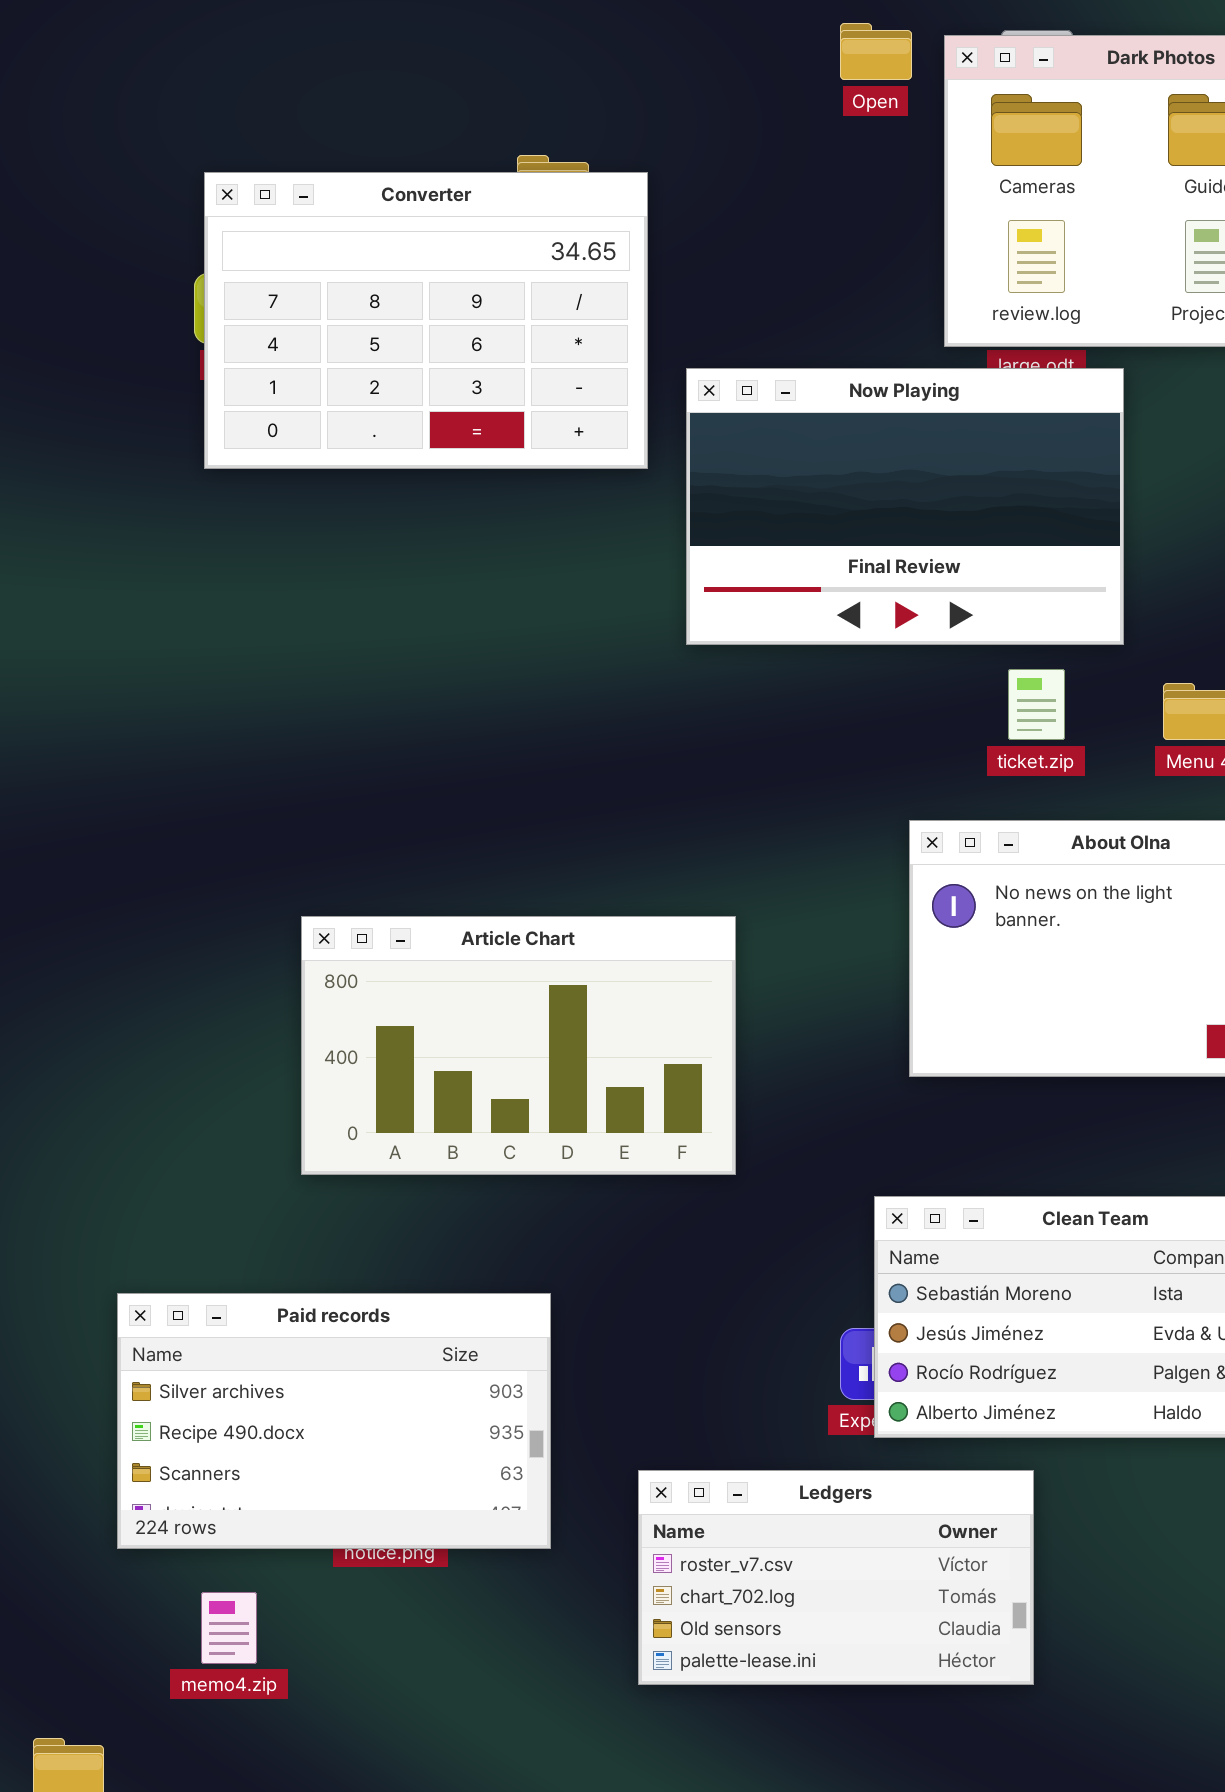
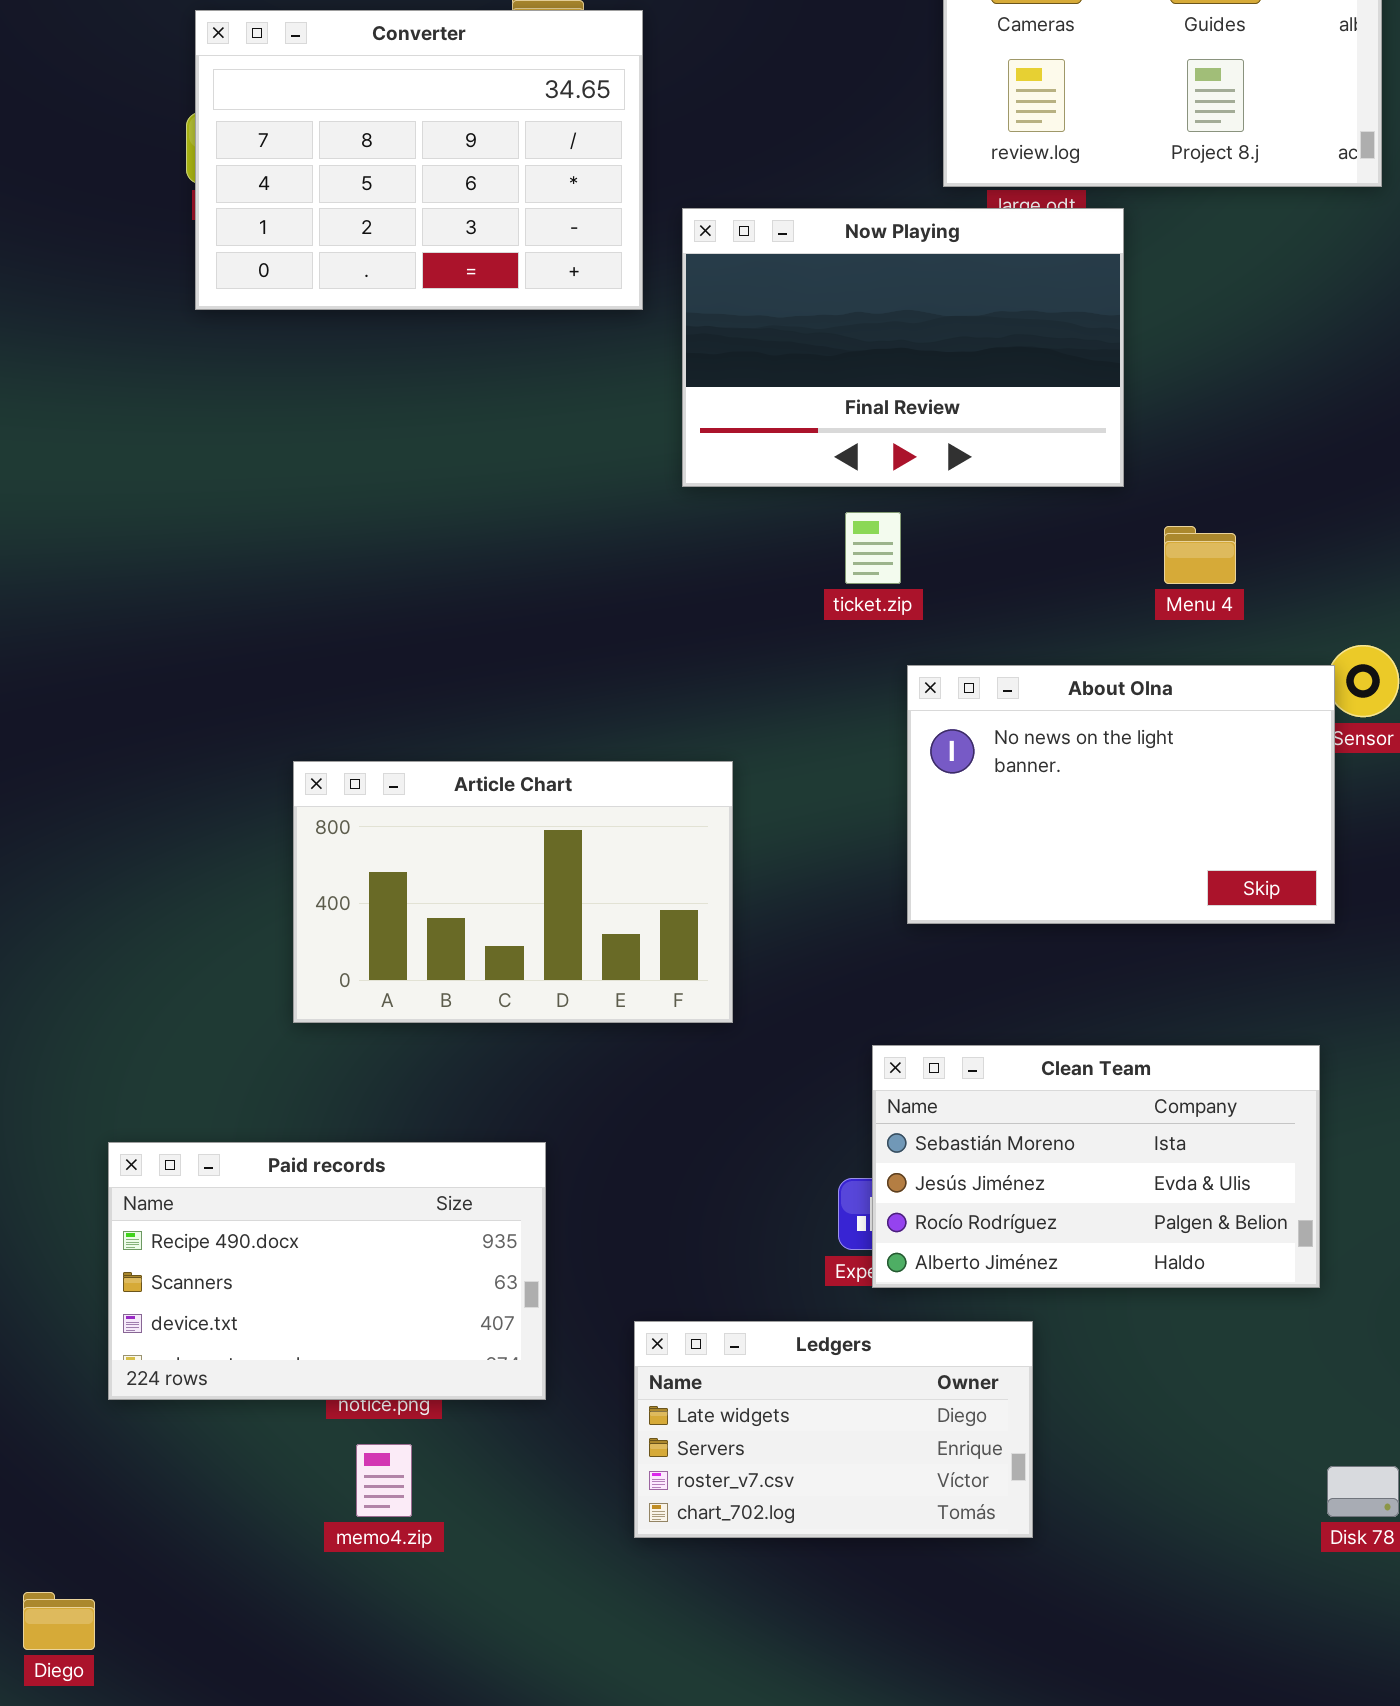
ticket.zip: [1008,669,1065,740] -> [845,512,901,584], moved
Paid records: [117,1293,551,1549] -> [108,1142,546,1400], scrolled down 1 row
Ledgers: [638,1470,1034,1685] -> [634,1321,1033,1538], scrolled up 2 rows
memo4.zip: [201,1592,257,1664] -> [356,1444,412,1517], moved

